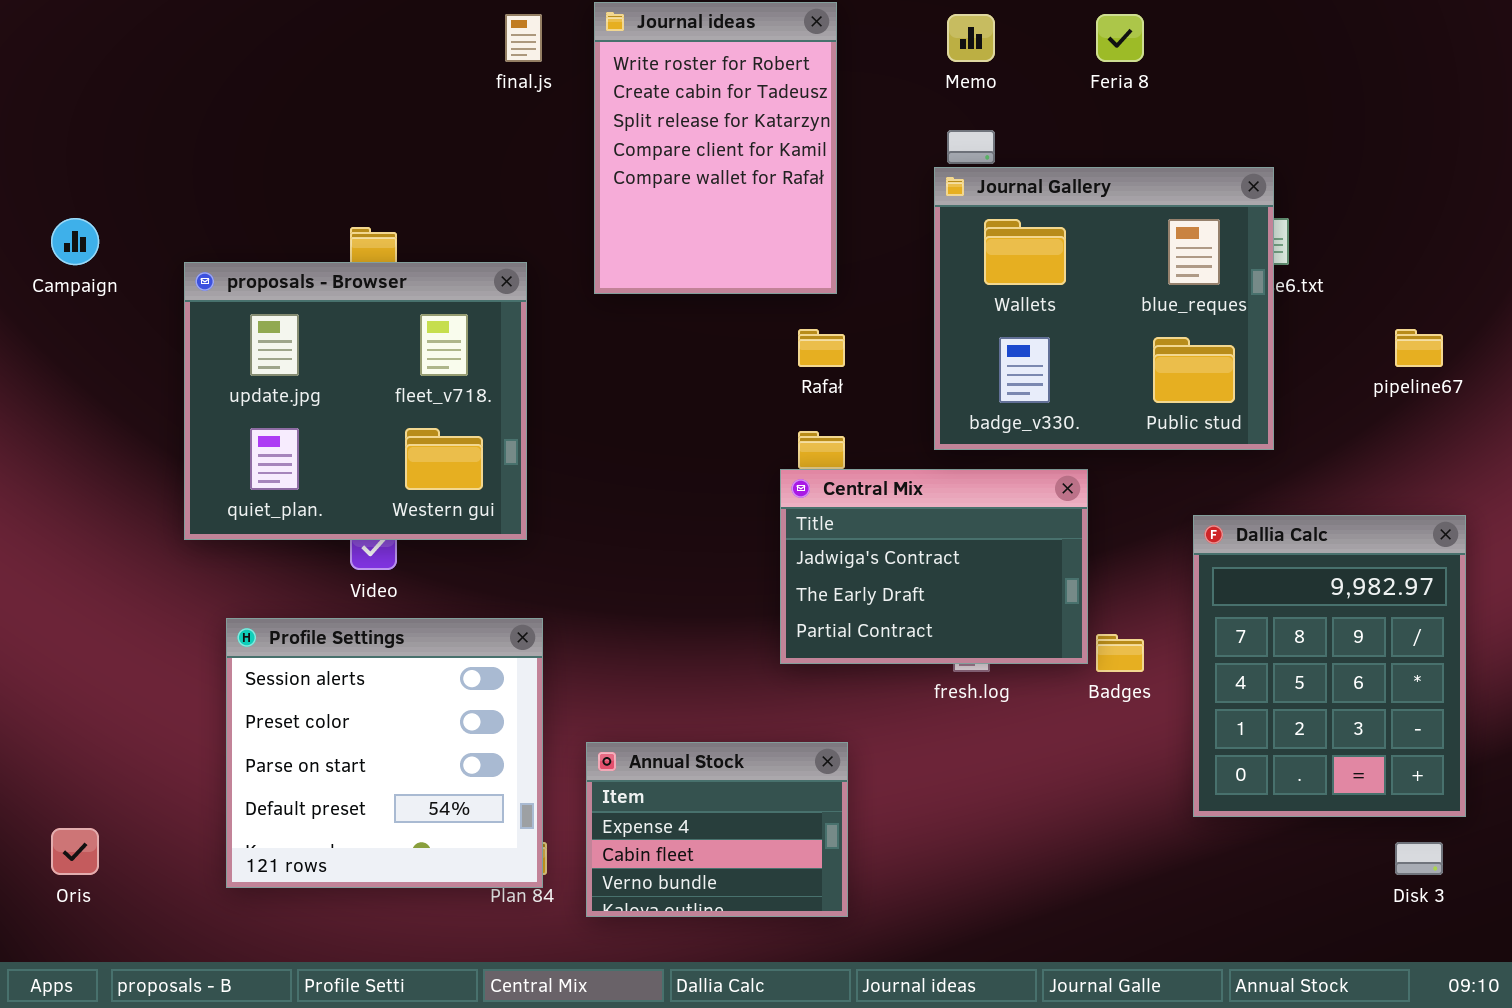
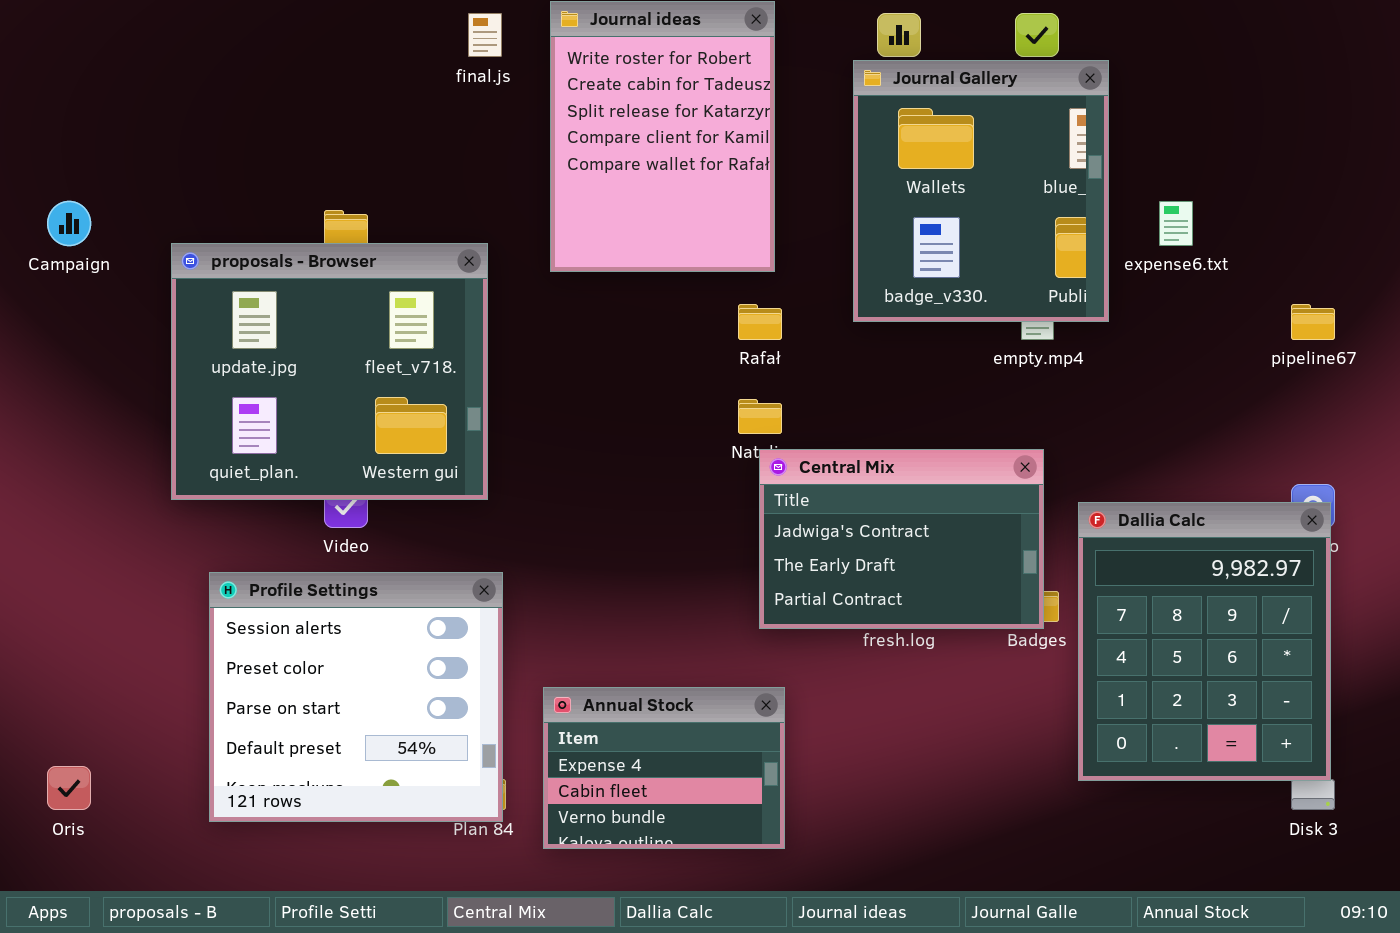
Journal Gallery: [934,167,1274,450] -> [853,60,1109,322], moved, resized
Central Mix: [780,469,1088,664] -> [759,449,1044,629], moved
Dallia Calc: [1193,515,1466,817] -> [1078,502,1331,781], moved

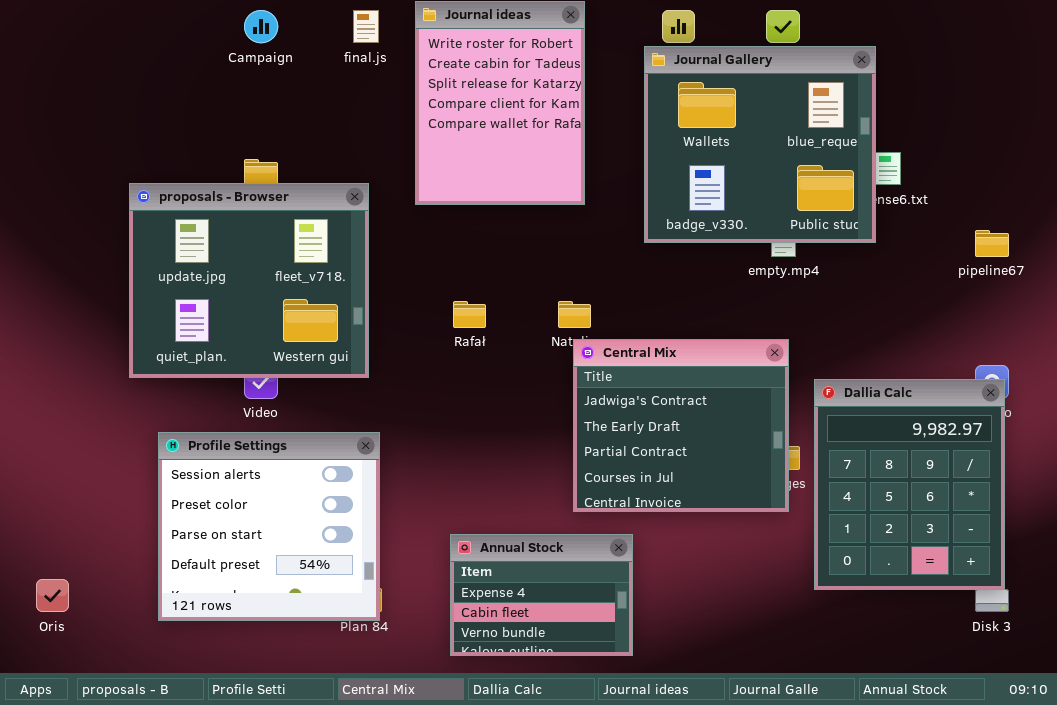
Journal Gallery: [853,60,1109,322] -> [644,46,876,243], resized
Campaign: [47,201,91,246] -> [244,10,278,43], moved
Rafał: [738,304,782,340] -> [453,301,486,328], moved
Central Mix: [759,449,1044,629] -> [573,339,789,512], resized
Annual Stock: [543,687,785,849] -> [450,534,633,656], moved

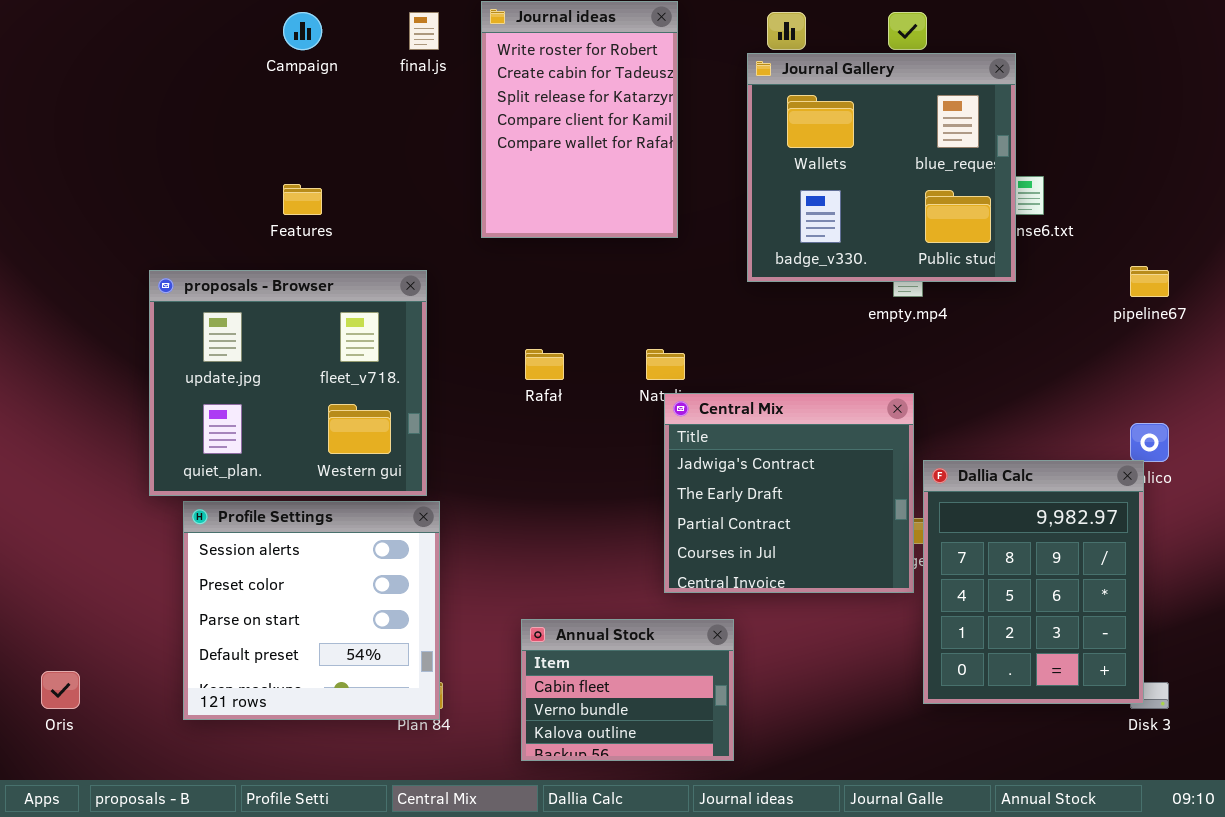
proposals - Browser: [129,183,369,378] -> [149,270,427,496], moved
Dallia Calc: [814,379,1005,590] -> [923,460,1144,704], moved
Annual Stock: [450,534,633,656] -> [521,619,734,761], scrolled down 1 row

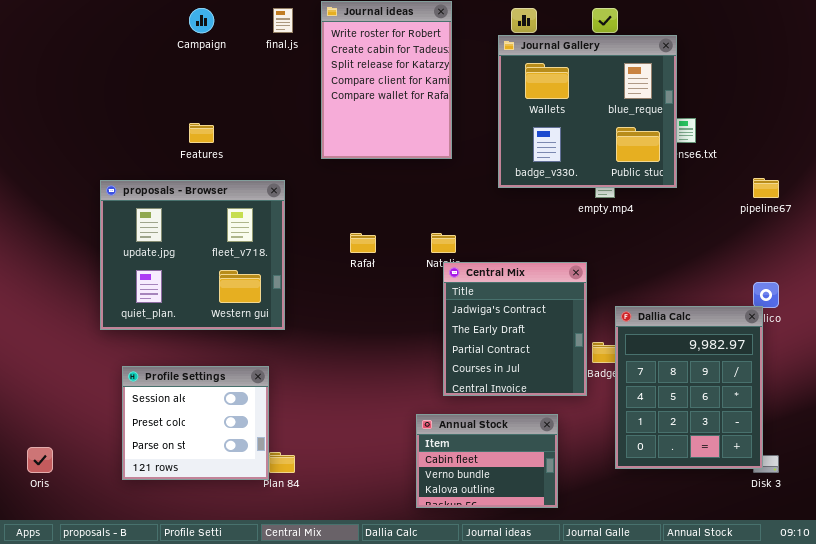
Central Mix: [664,393,914,593] -> [443,262,587,396], resized
Profile Settings: [183,501,440,720] -> [122,366,269,480], resized
Annual Stock: [521,619,734,761] -> [416,414,558,508], moved

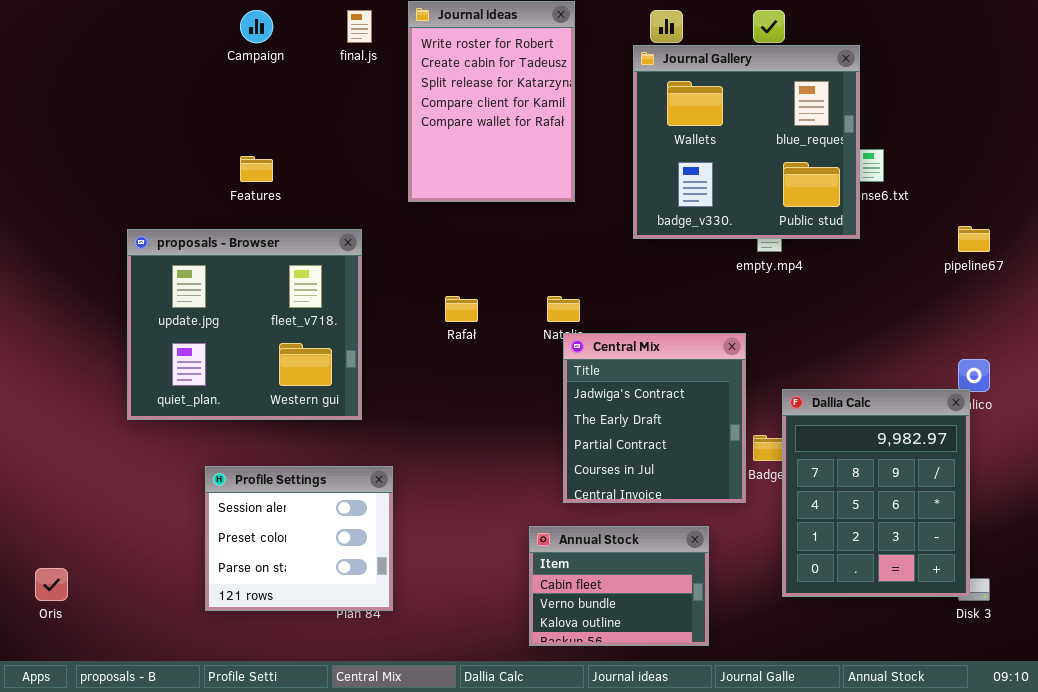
Profile Settings: [122,366,269,480] -> [205,466,393,611], moved

